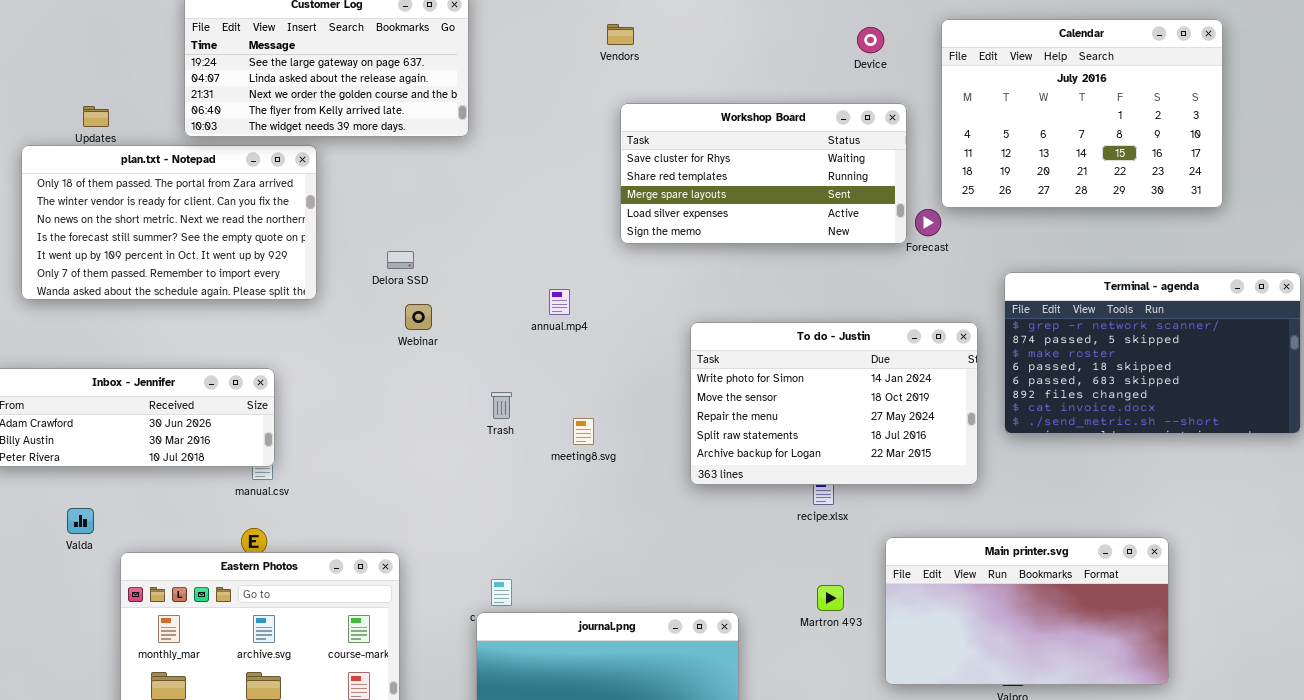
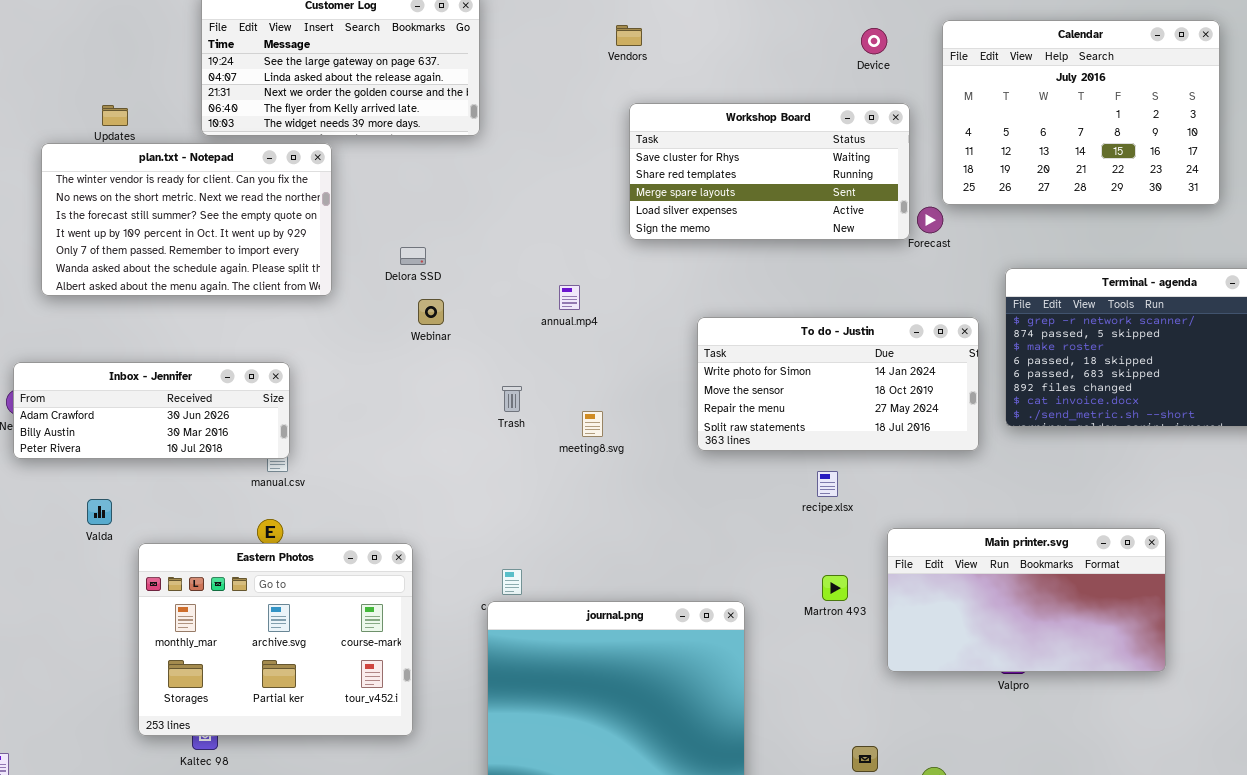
plan.txt - Notepad: [21,145,317,300] -> [41,143,332,296], scrolled down 1 row
To do - Justin: [690,322,978,485] -> [697,317,979,451], resized

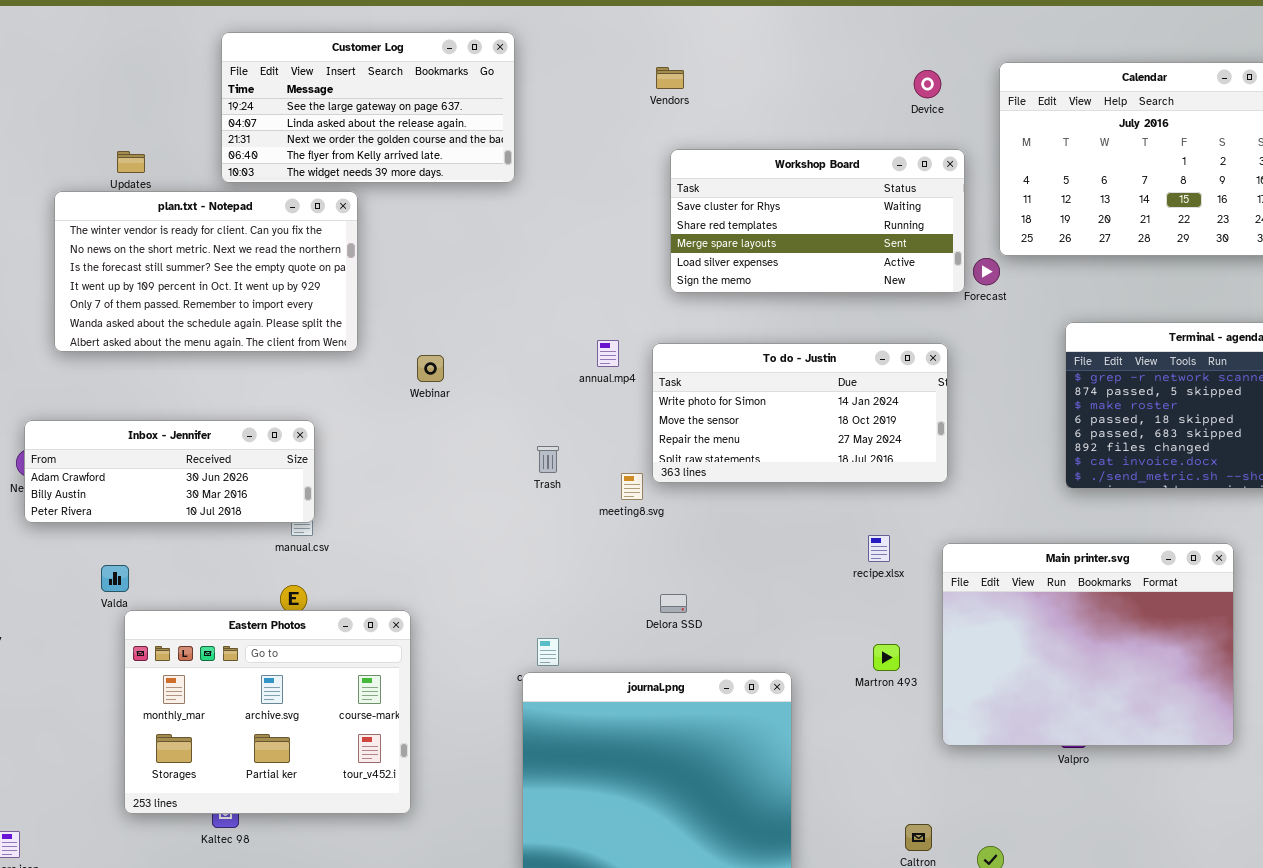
Delora SSD: [400,247,426,265] -> [660,594,687,613], moved
Webinar: [418,299,444,325] -> [417,355,444,382], moved
To do - Justin: [697,317,979,451] -> [652,343,948,483], moved
Main printer.svg: [887,528,1166,672] -> [942,543,1234,746], resized
Eastern Photos: [138,543,413,736] -> [124,610,411,814], moved

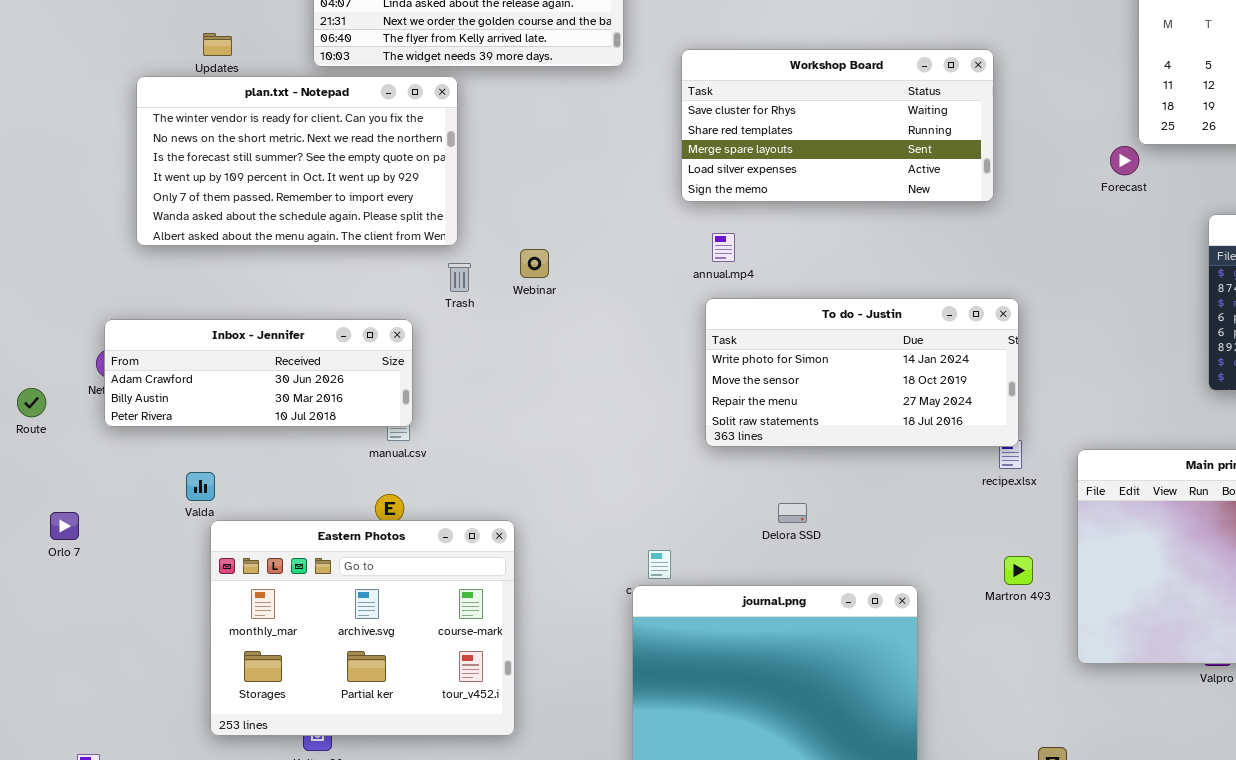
Workshop Board: [670,149,965,293] -> [681,49,994,202], moved
To do - Justin: [652,343,948,483] -> [705,298,1019,447], moved
Trash: [537,446,559,473] -> [448,263,471,292], moved

